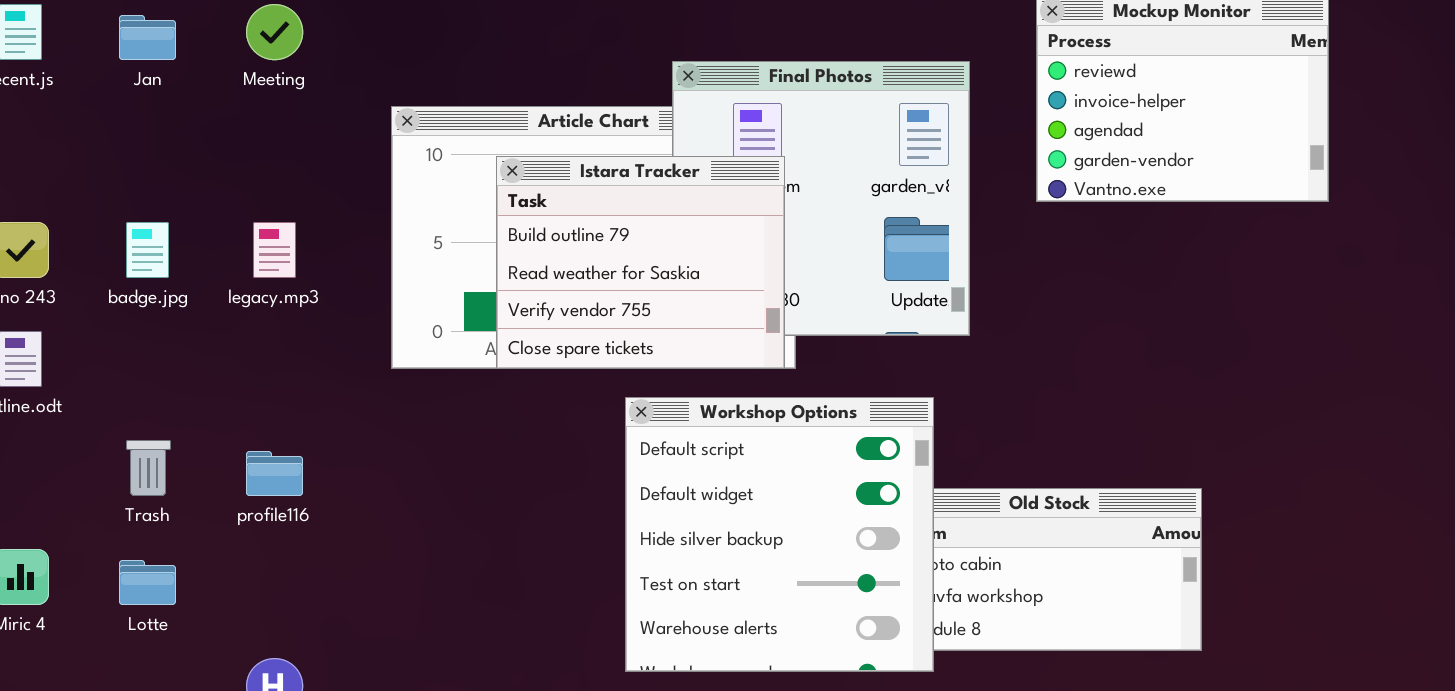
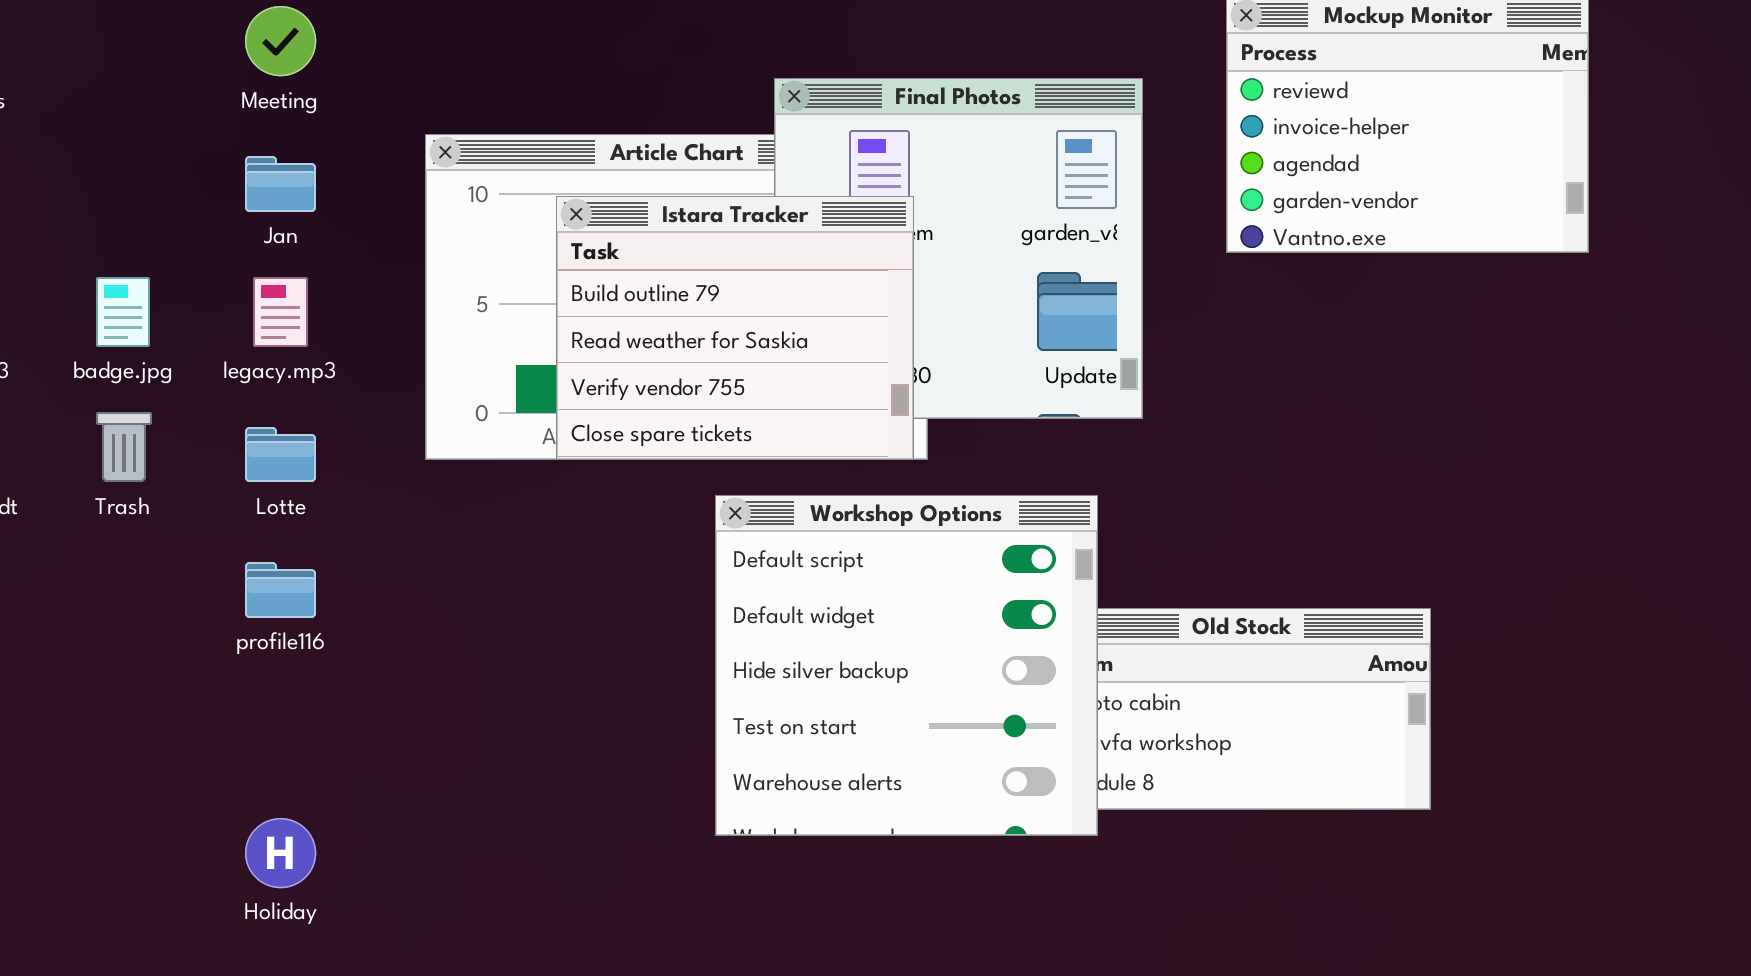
Jan: [119,15,176,60] -> [245,156,316,212], moved
Trash: [126,440,171,496] -> [96,412,152,482], moved
Lotte: [119,560,176,605] -> [245,427,316,482], moved

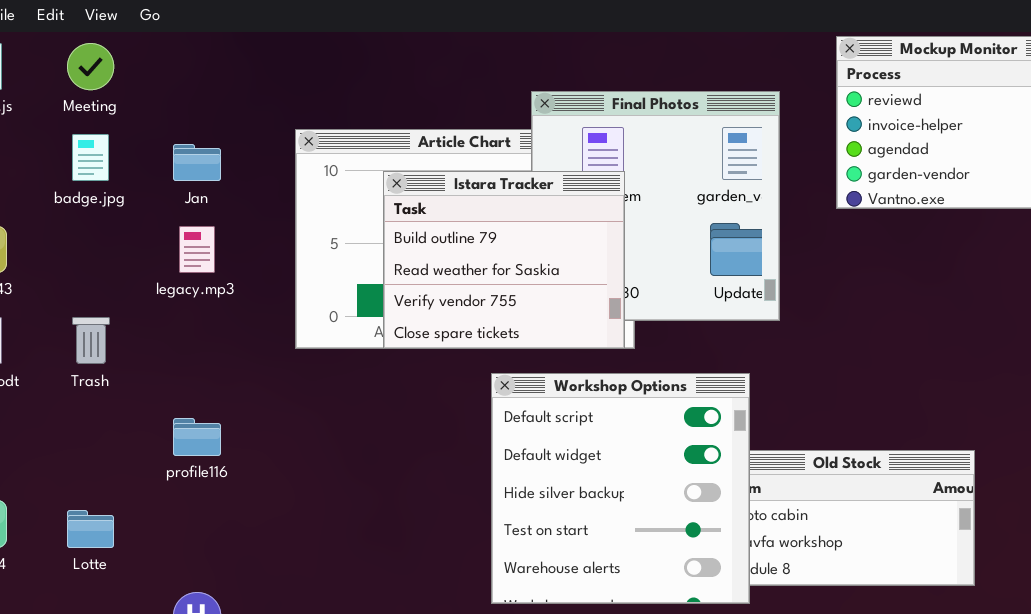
Meeting: [245,6,316,76] -> [67,43,114,90], moved
badge.jpg: [96,277,150,347] -> [72,134,109,181], moved
Lotte: [245,427,316,482] -> [67,510,114,548], moved

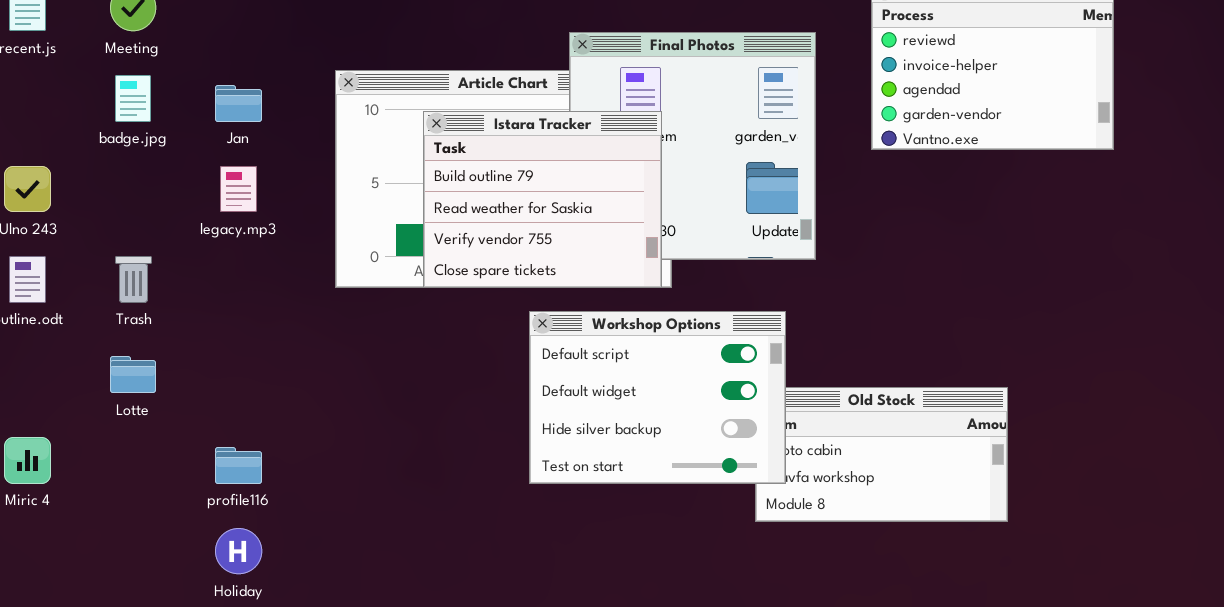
Workshop Options: [491,373,750,604] -> [529,311,786,484], resized
profile116: [173,418,221,456] -> [215,447,262,484], moved
Lotte: [67,510,114,548] -> [110,356,156,393], moved

